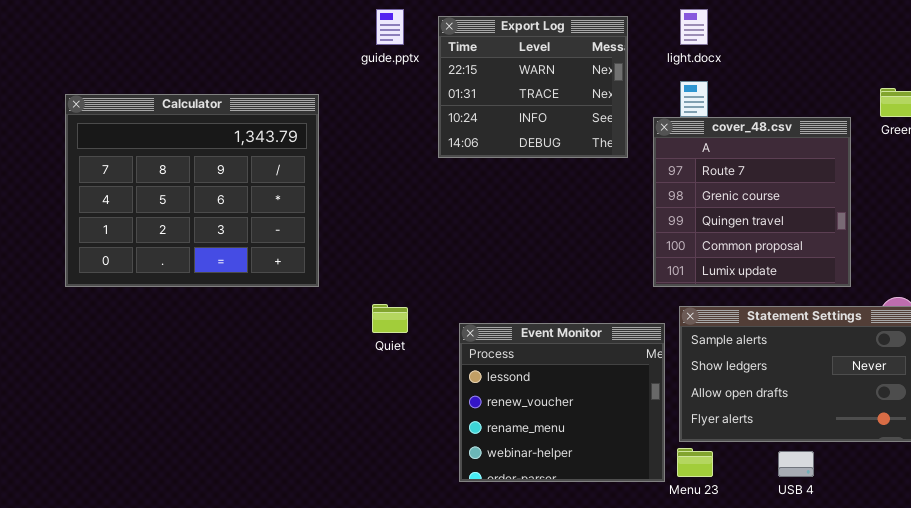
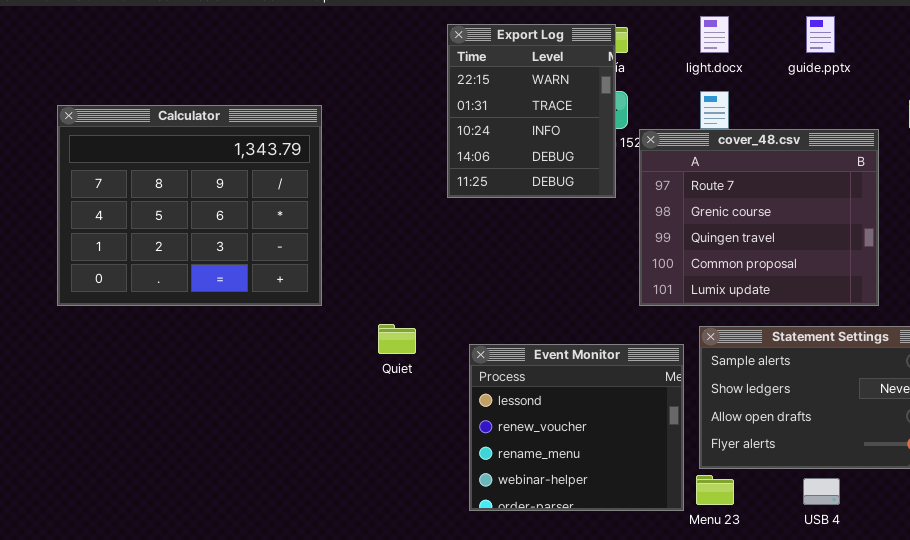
guide.pptx: [376,9,404,45] -> [806,16,835,53], moved
Export Log: [438,16,628,158] -> [447,24,616,198], resized
cover_48.csv: [653,117,851,287] -> [639,129,879,306], resized

